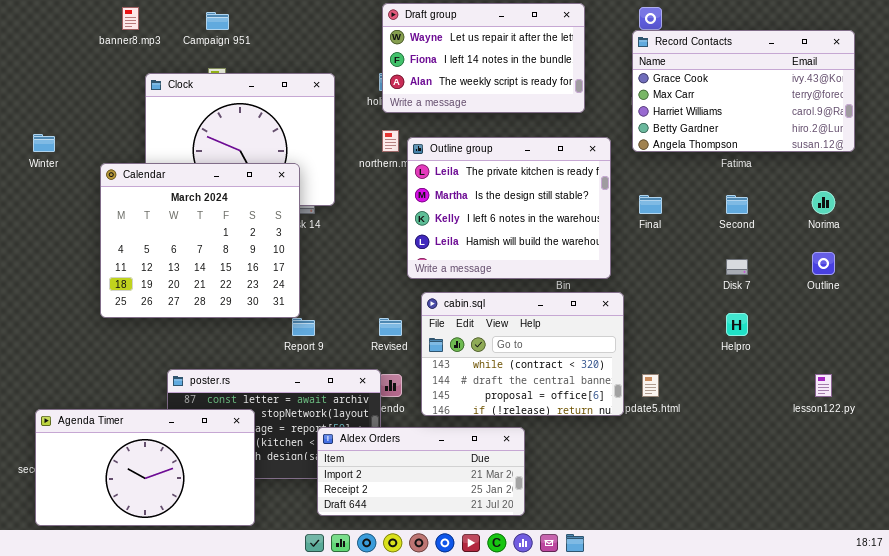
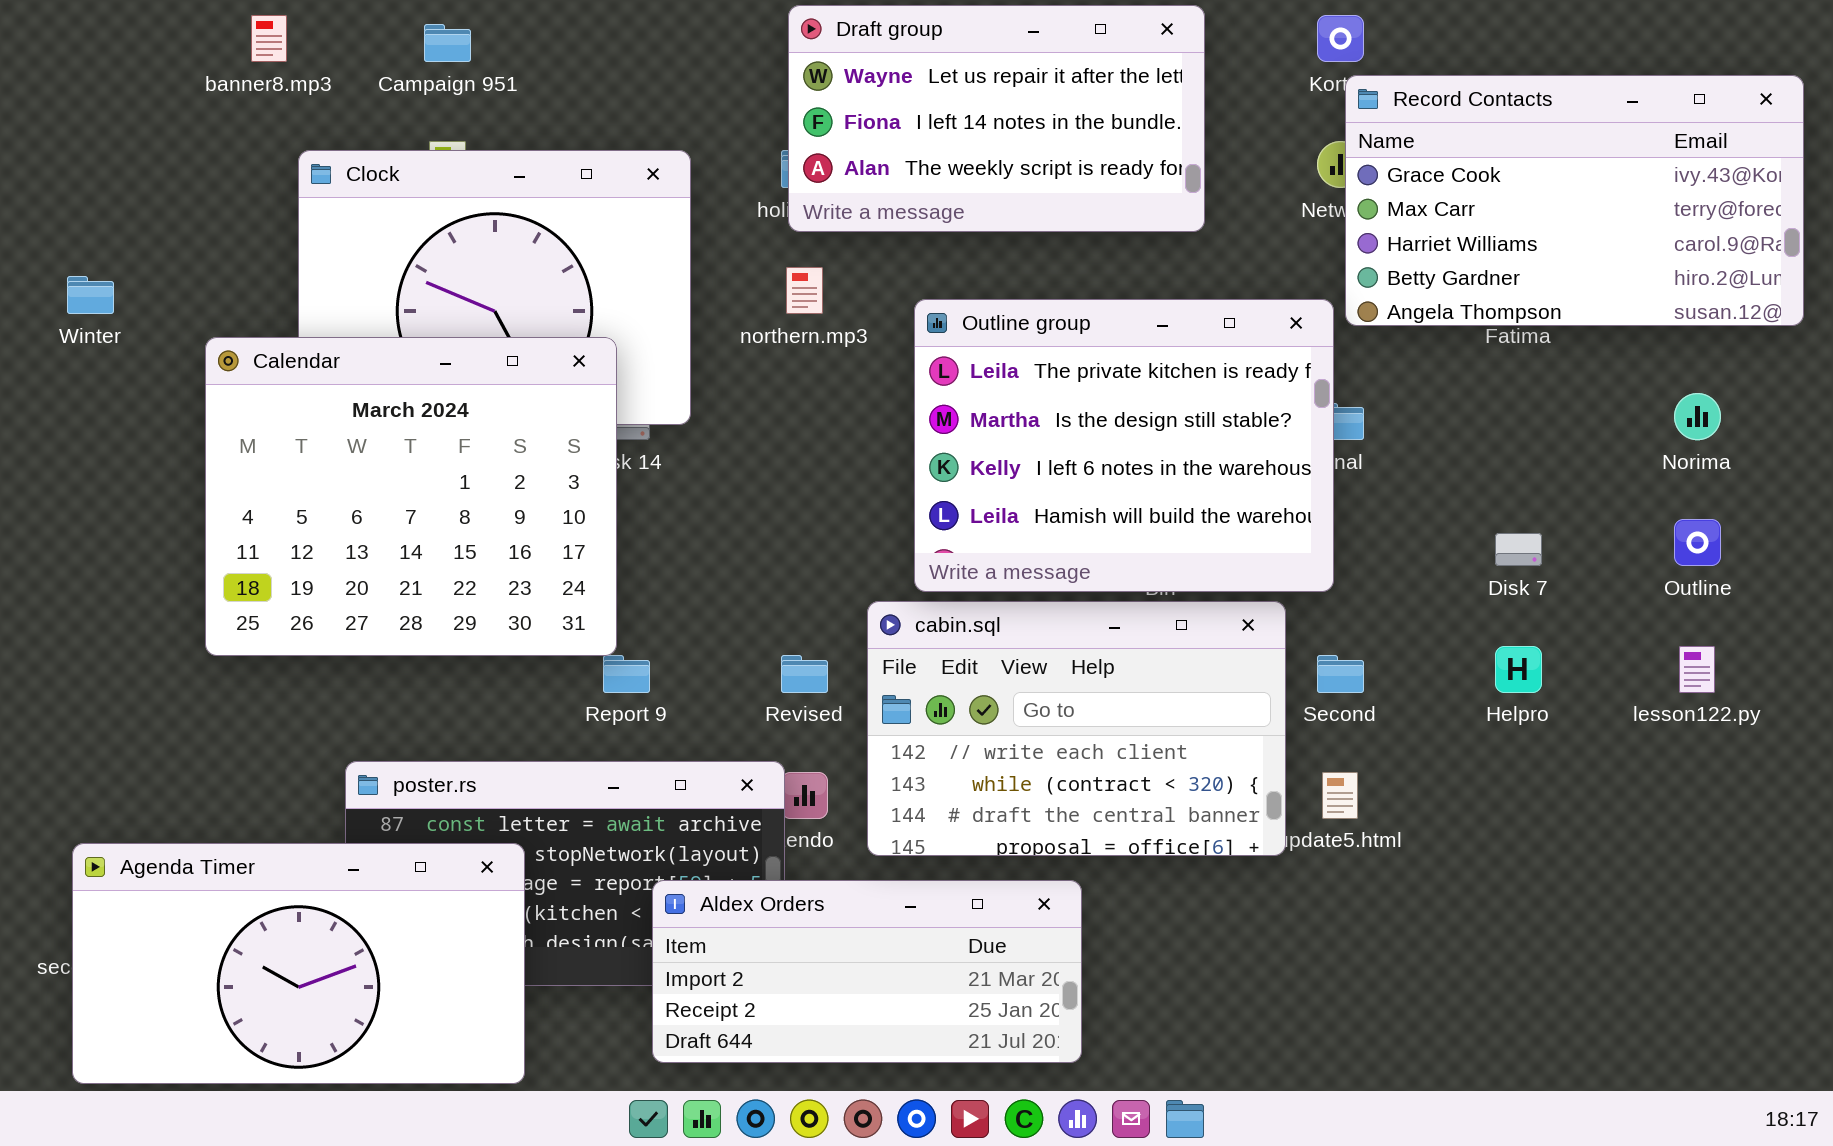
Record Contacts: [632,30,855,152] -> [1345,75,1804,326], moved
Outline group: [407,137,611,279] -> [914,299,1334,592], moved
Second: [726,195,748,214] -> [1317,655,1364,693], moved
cabin.sql: [421,292,624,416] -> [867,601,1286,856], scrolled up 1 row
lesson122.py: [815,374,832,397] -> [1679,646,1715,693], moved

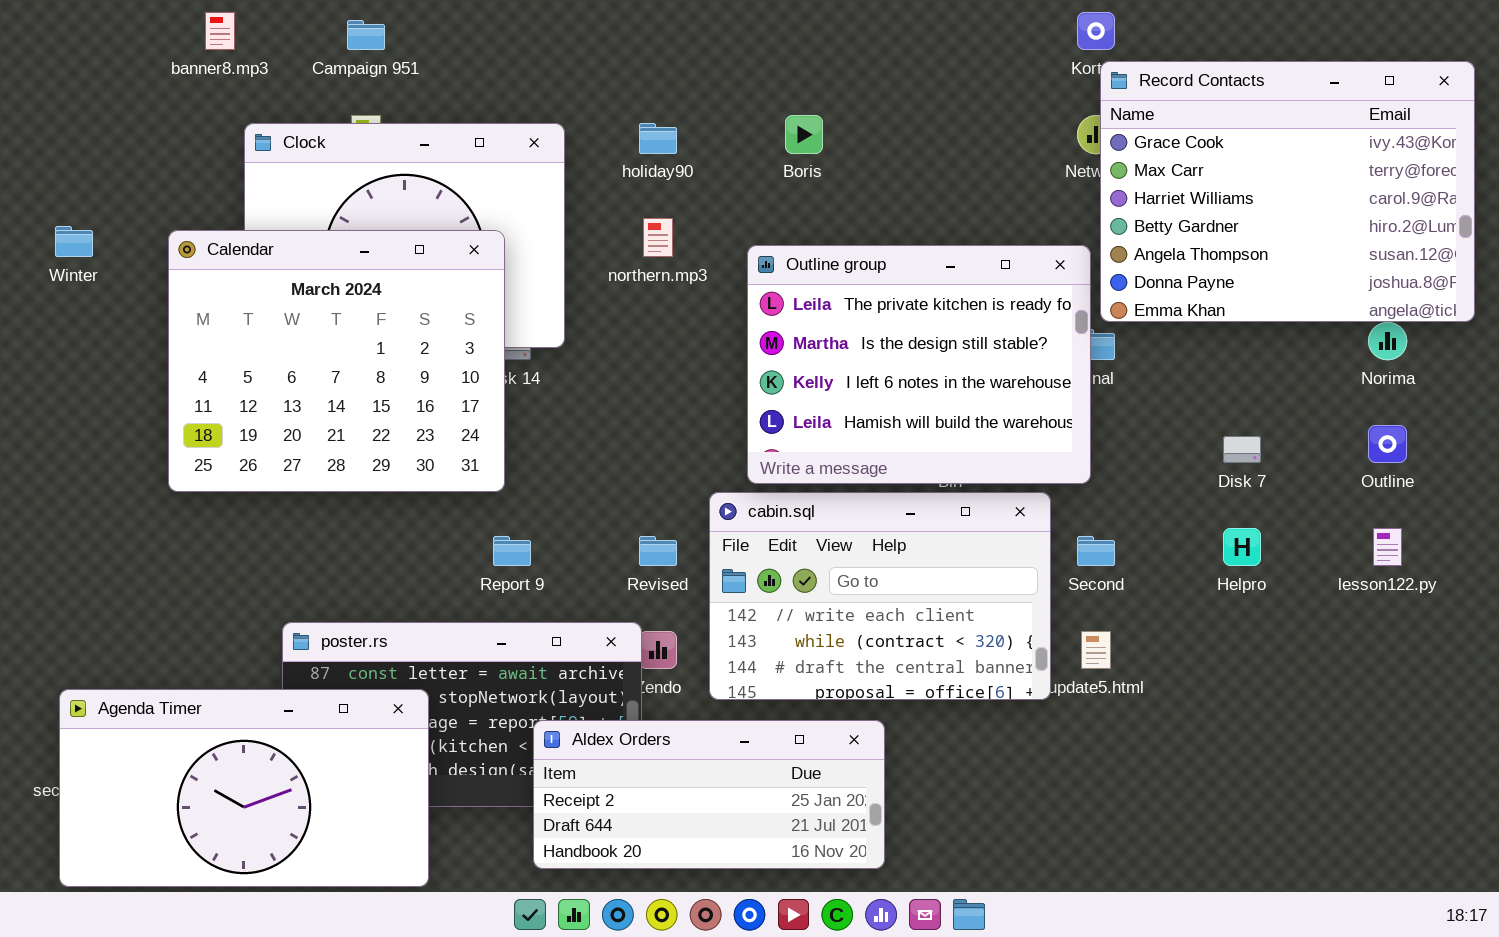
Draft group: [788,5,1205,232] -> none, closed
Record Contacts: [1345,75,1804,326] -> [1100,61,1475,322], resized
Calendar: [205,337,617,656] -> [168,230,505,492], moved
Aldex Orders: [652,880,1082,1063] -> [533,720,885,869], scrolled down 1 row

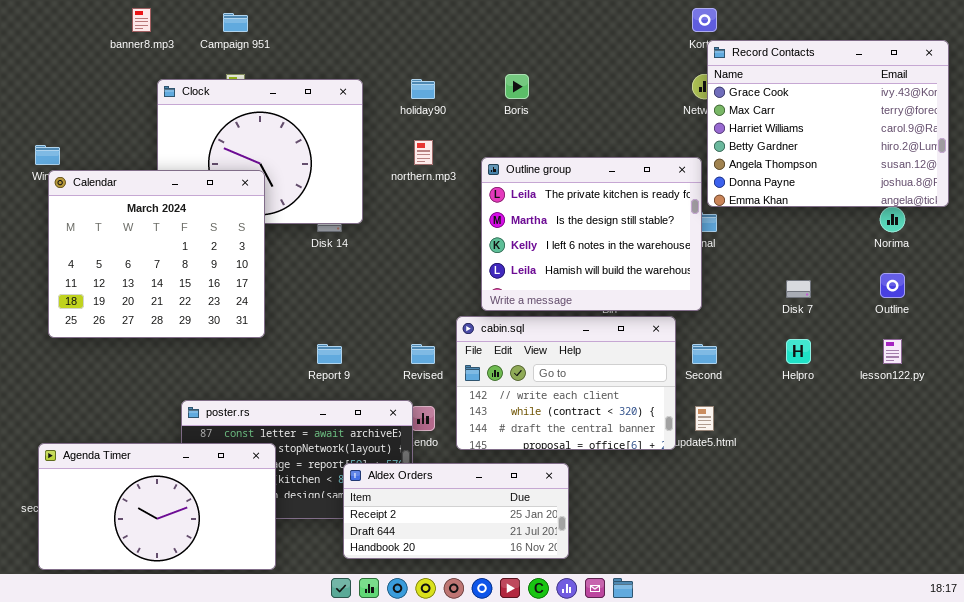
Calendar: [168,230,505,492] -> [48,170,265,338], moved

